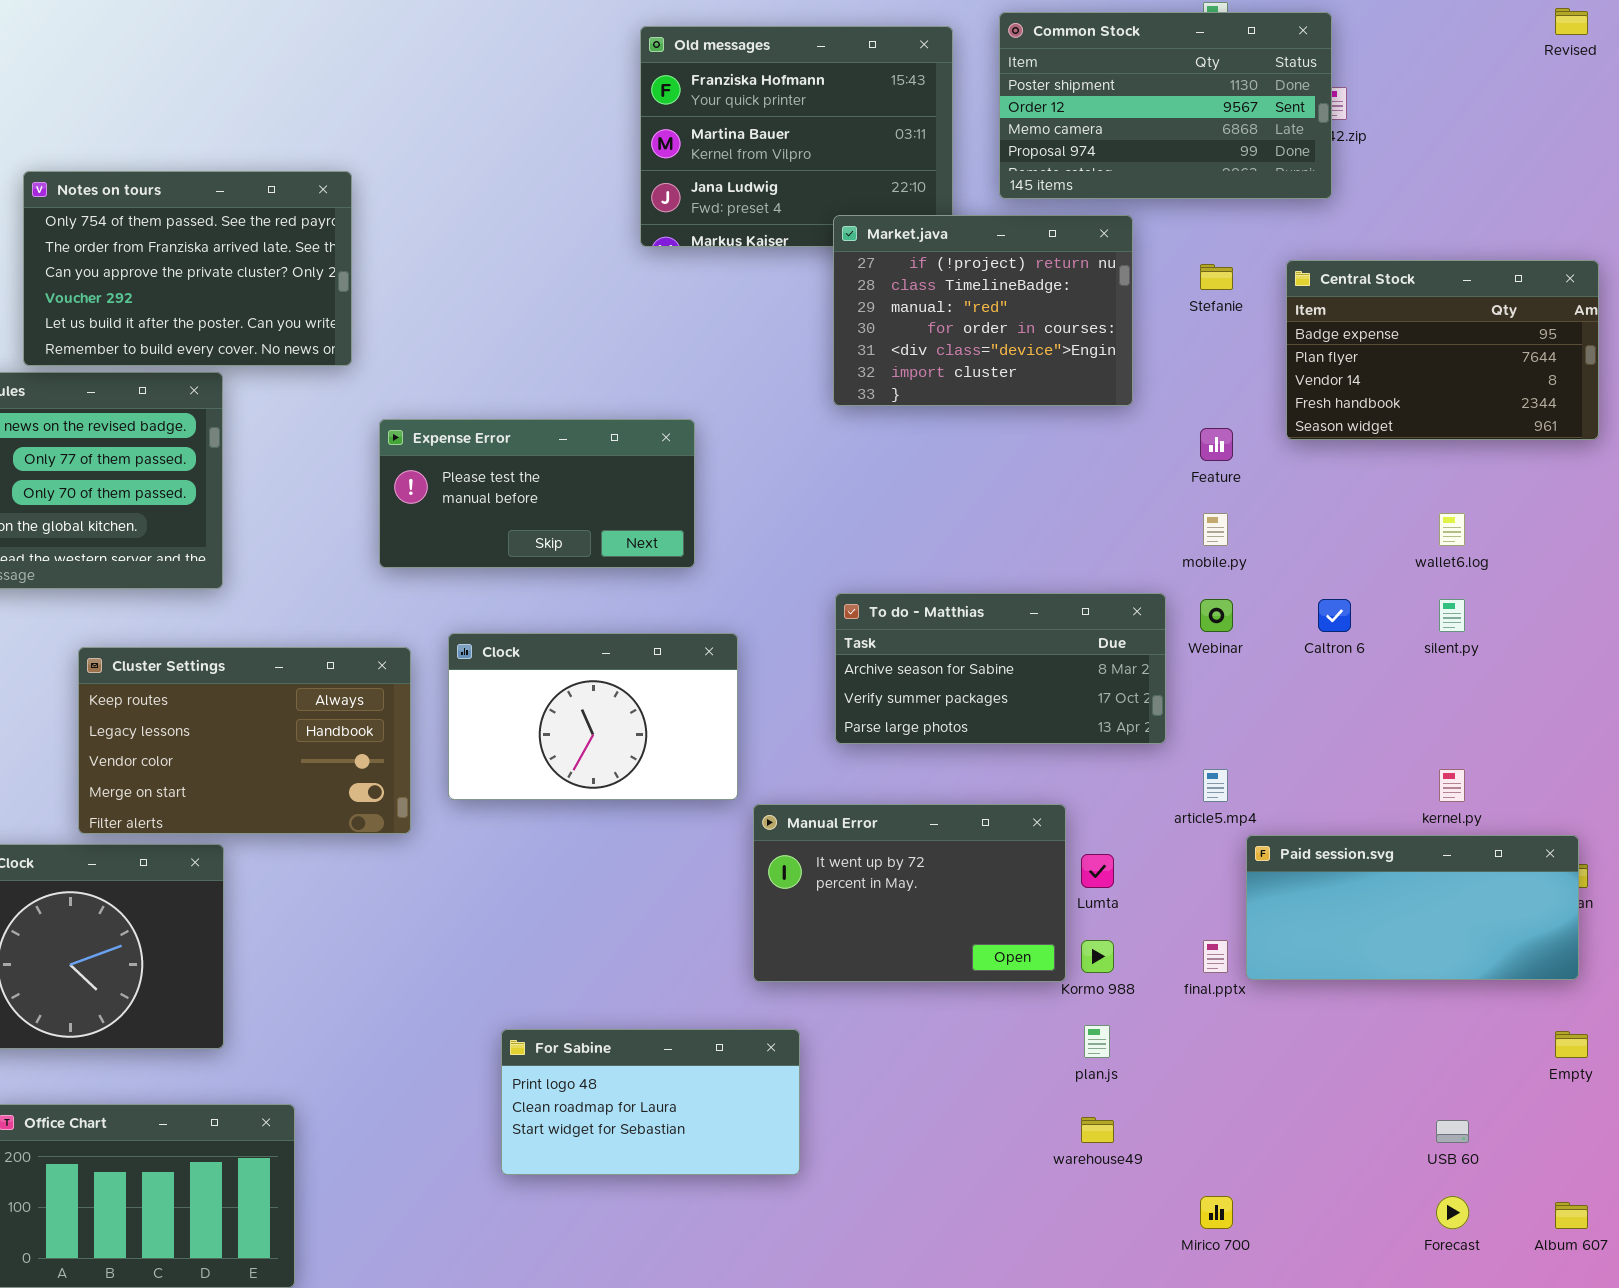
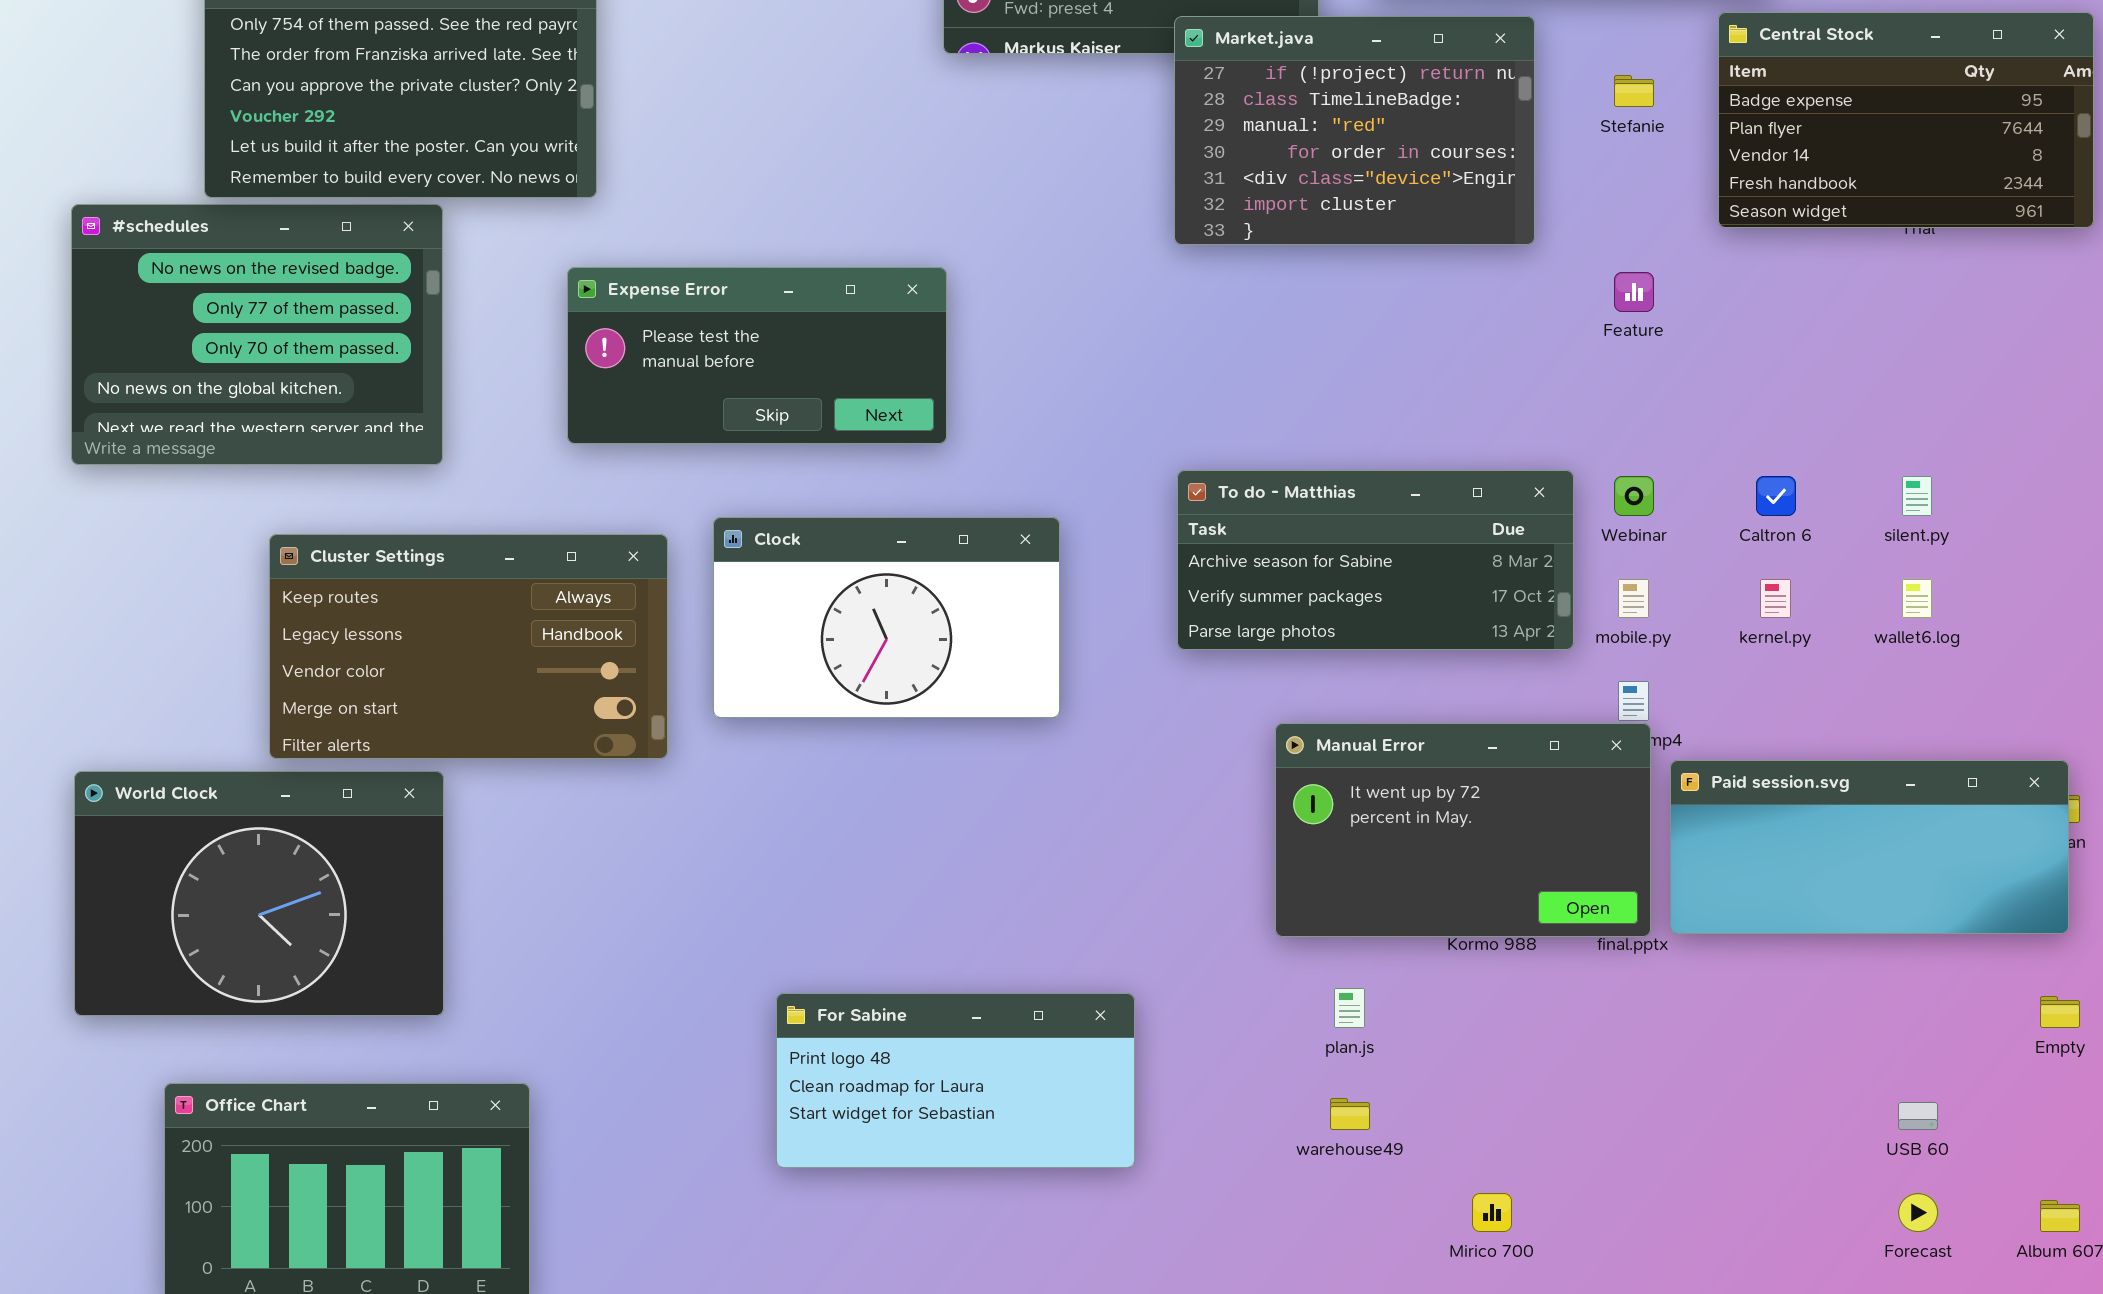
Central Stock: [1286,260,1599,440] -> [1718,12,2094,228], moved
Expense Error: [379,419,695,568] -> [567,267,947,444], moved
mobile.py: [1203,513,1228,546] -> [1618,579,1649,618], moved
wallet6.log: [1439,513,1465,546] -> [1902,579,1932,618], moved
kernel.py: [1439,769,1465,802] -> [1760,579,1791,618], moved
Manual Error: [753,804,1066,982] -> [1275,723,1651,937], moved
plan.js: [1084,1025,1110,1058] -> [1334,988,1365,1028], moved
warehouse49: [1081,1117,1114,1143] -> [1330,1098,1370,1130], moved
Mirico 700: [1200,1196,1233,1229] -> [1472,1193,1512,1232], moved

